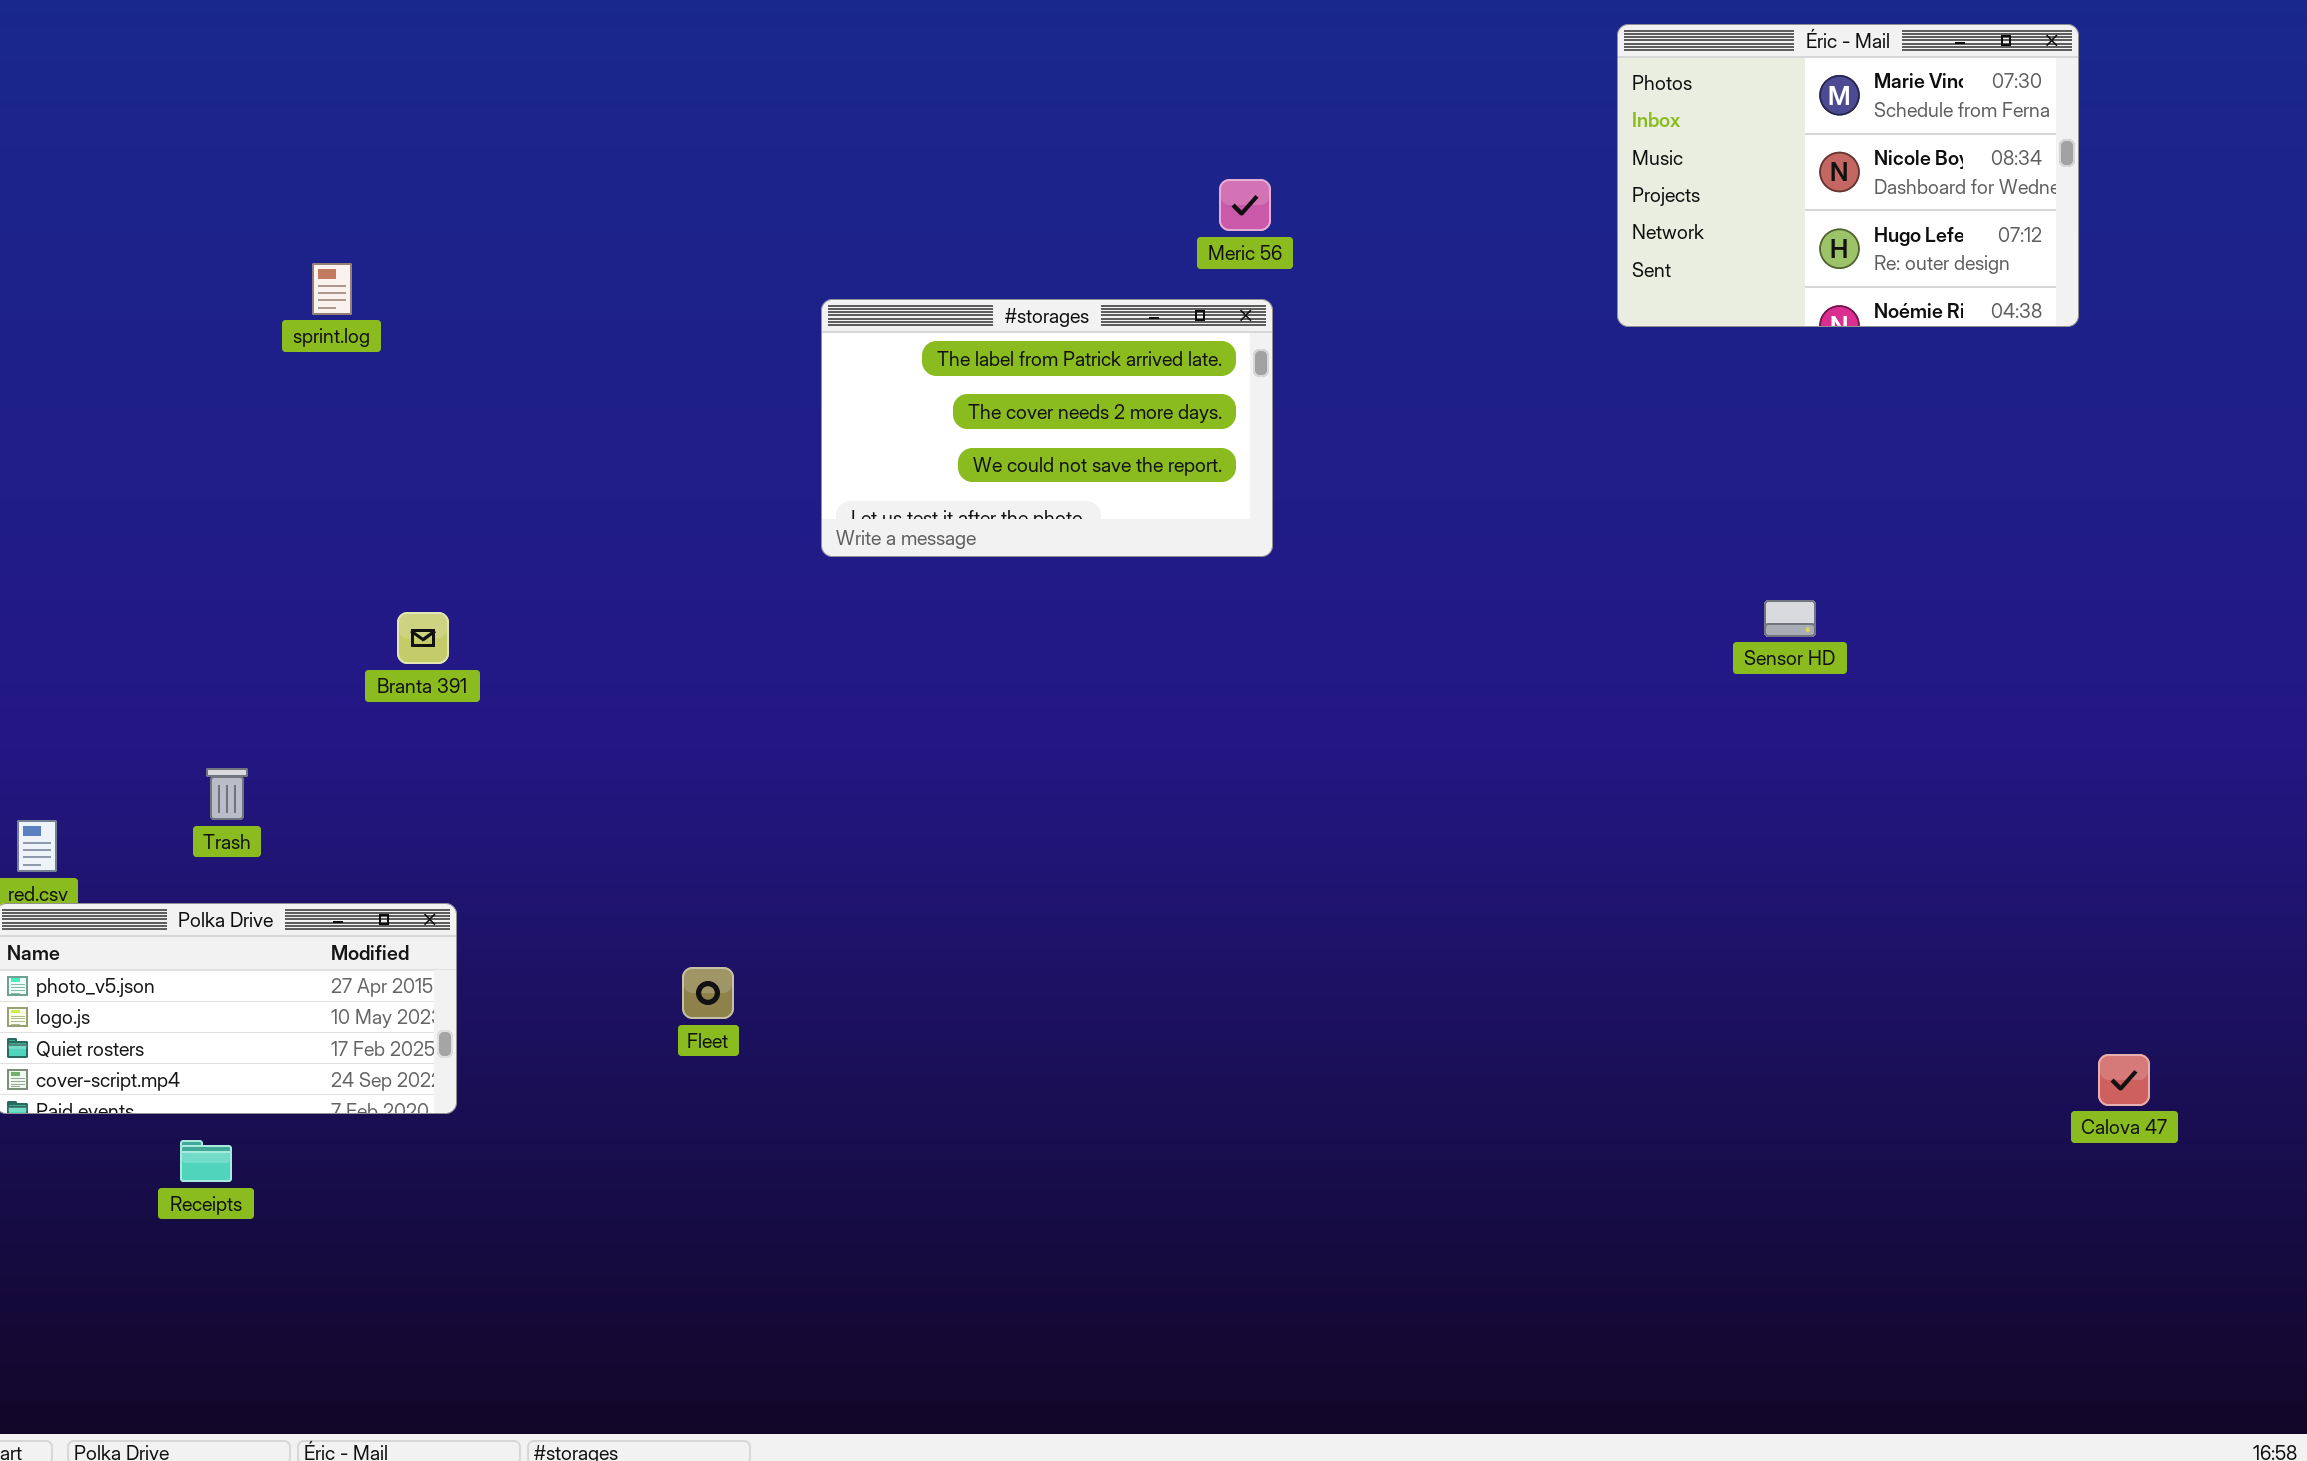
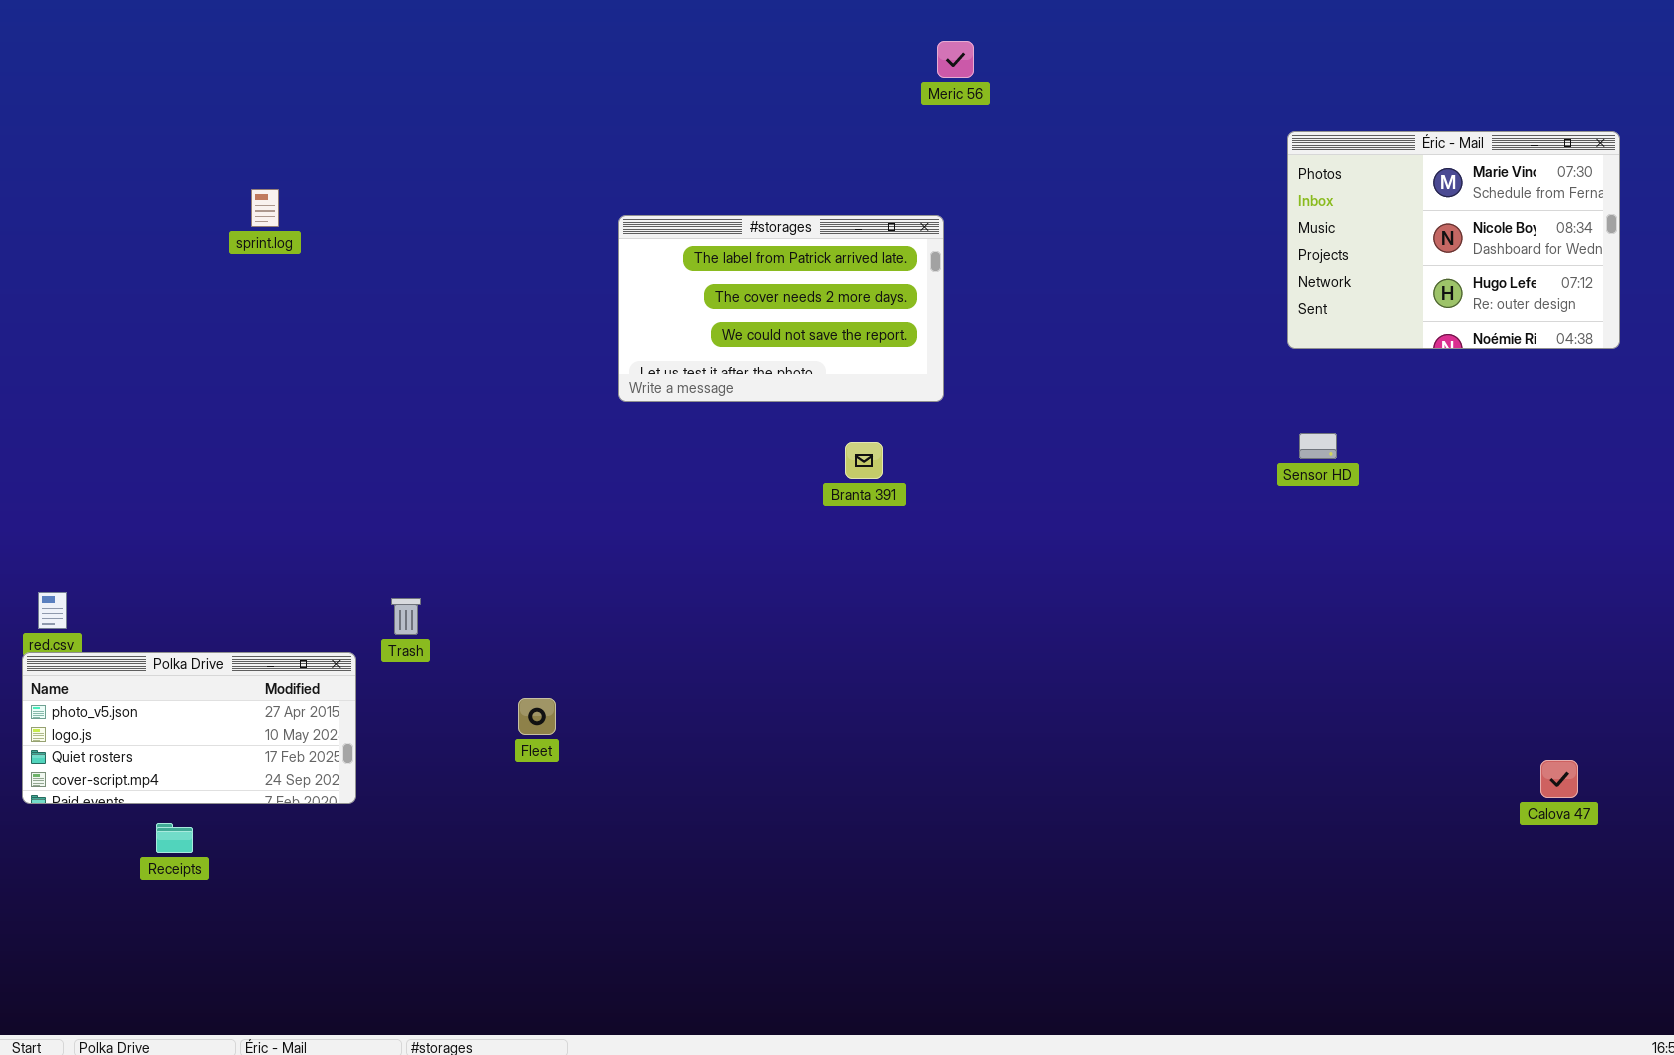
Éric - Mail: [1617,24,2079,327] -> [1287,131,1620,349], moved
Meric 56: [1219,179,1271,231] -> [937,41,974,78], moved
Branta 391: [397,612,449,664] -> [845,442,883,479], moved
Trash: [206,768,248,820] -> [391,598,421,635], moved

